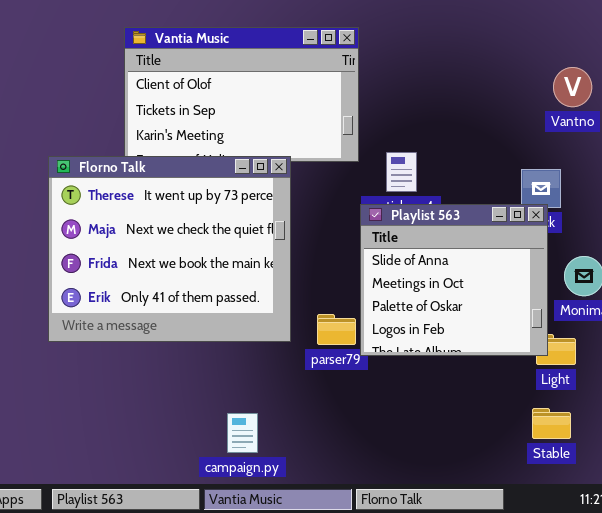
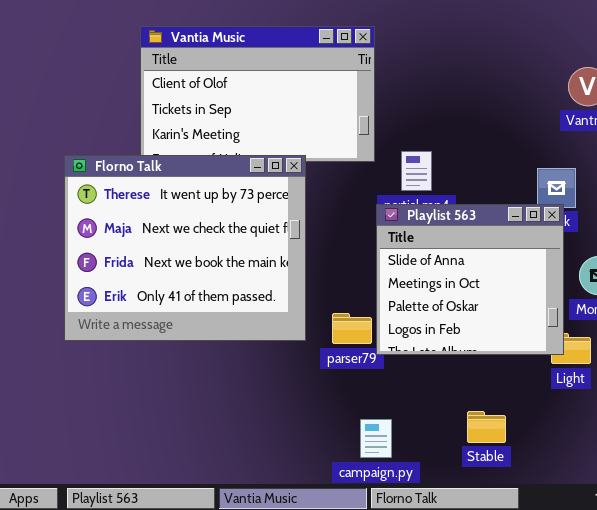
Stable: [532,408,571,439] -> [467,411,506,443], moved
campaign.py: [227,413,258,453] -> [360,419,392,458], moved

